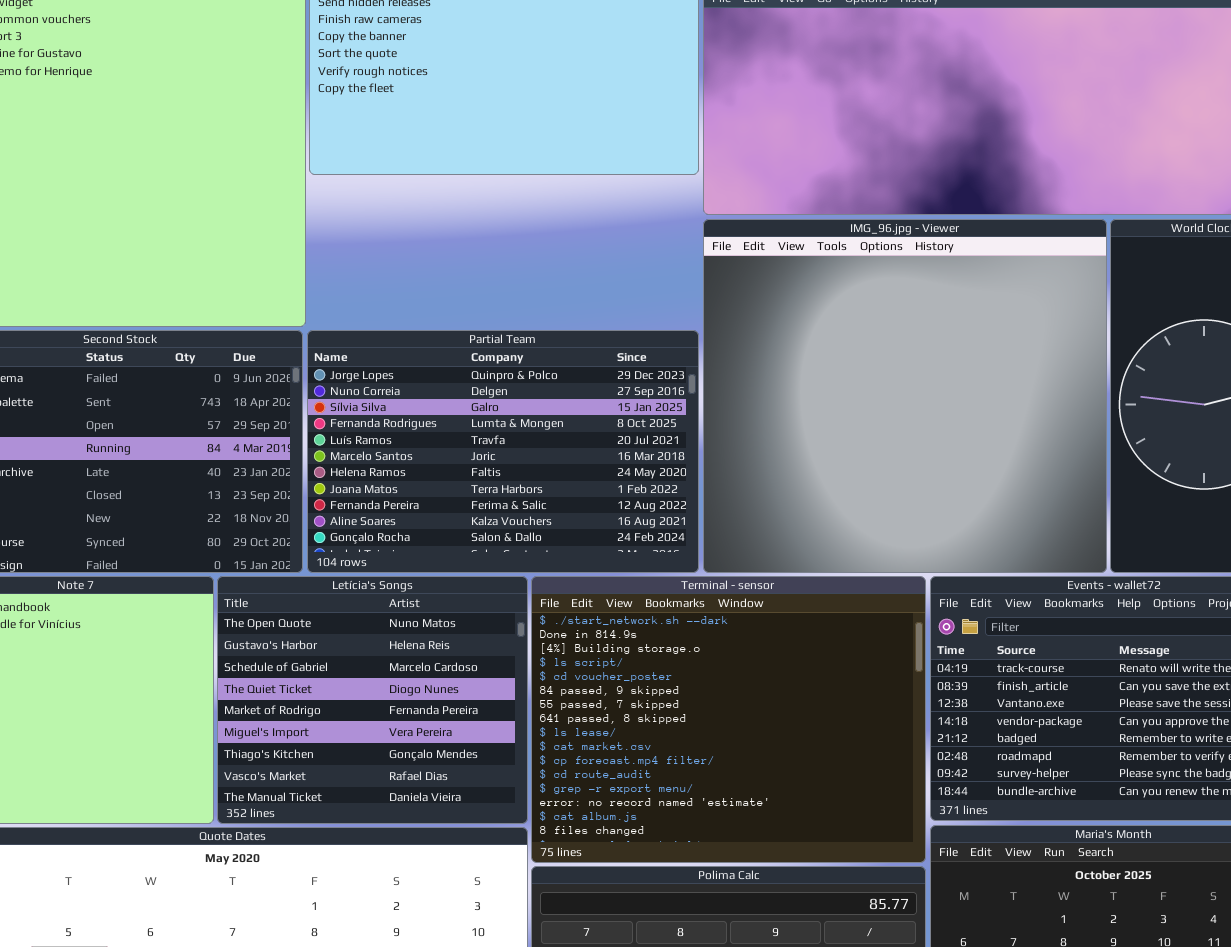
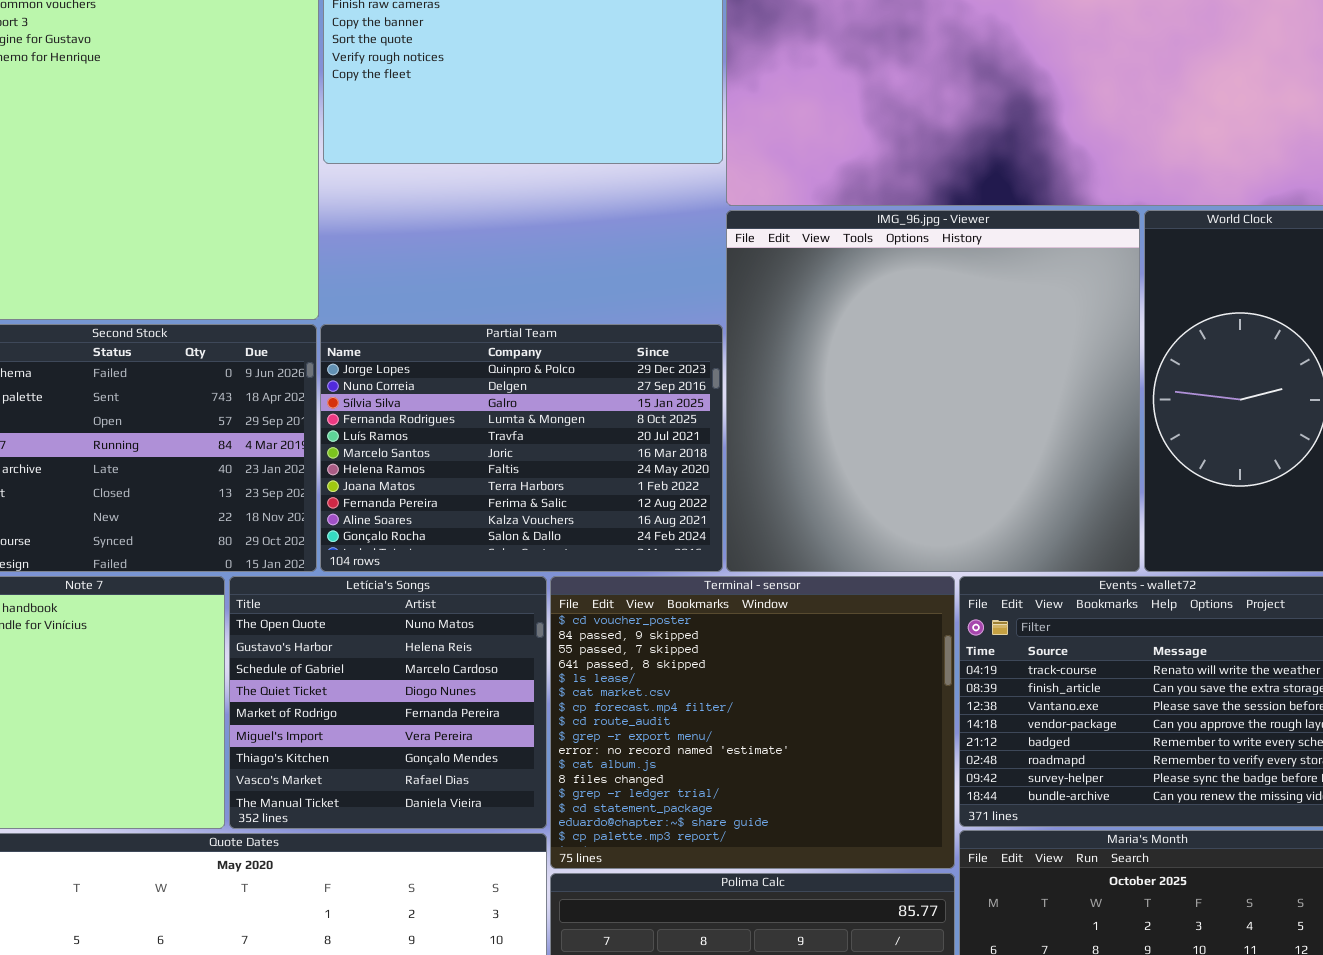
Terminal - sensor: [531,576,926,863] -> [550,576,955,869], scrolled down 4 rows

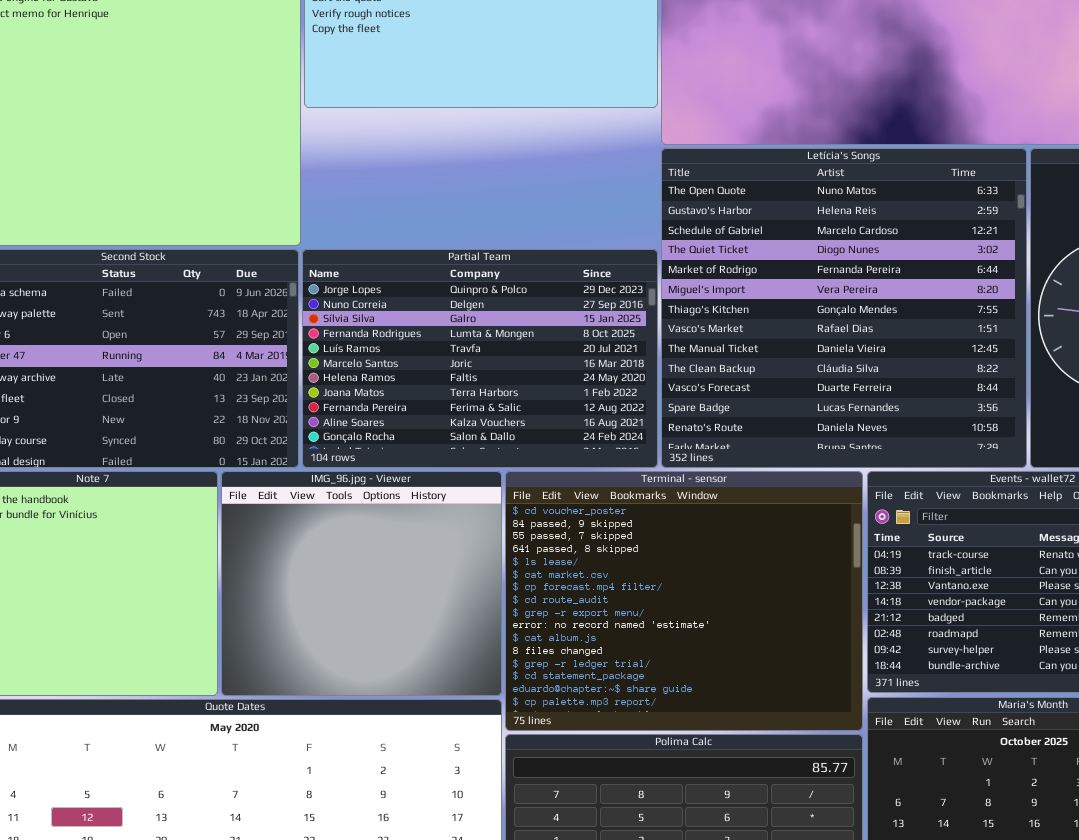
IMG_96.jpg - Viewer: [726,210,1140,572] -> [221,471,502,696], moved, resized
Letícia's Songs: [229,576,547,829] -> [661,148,1027,468], moved, resized

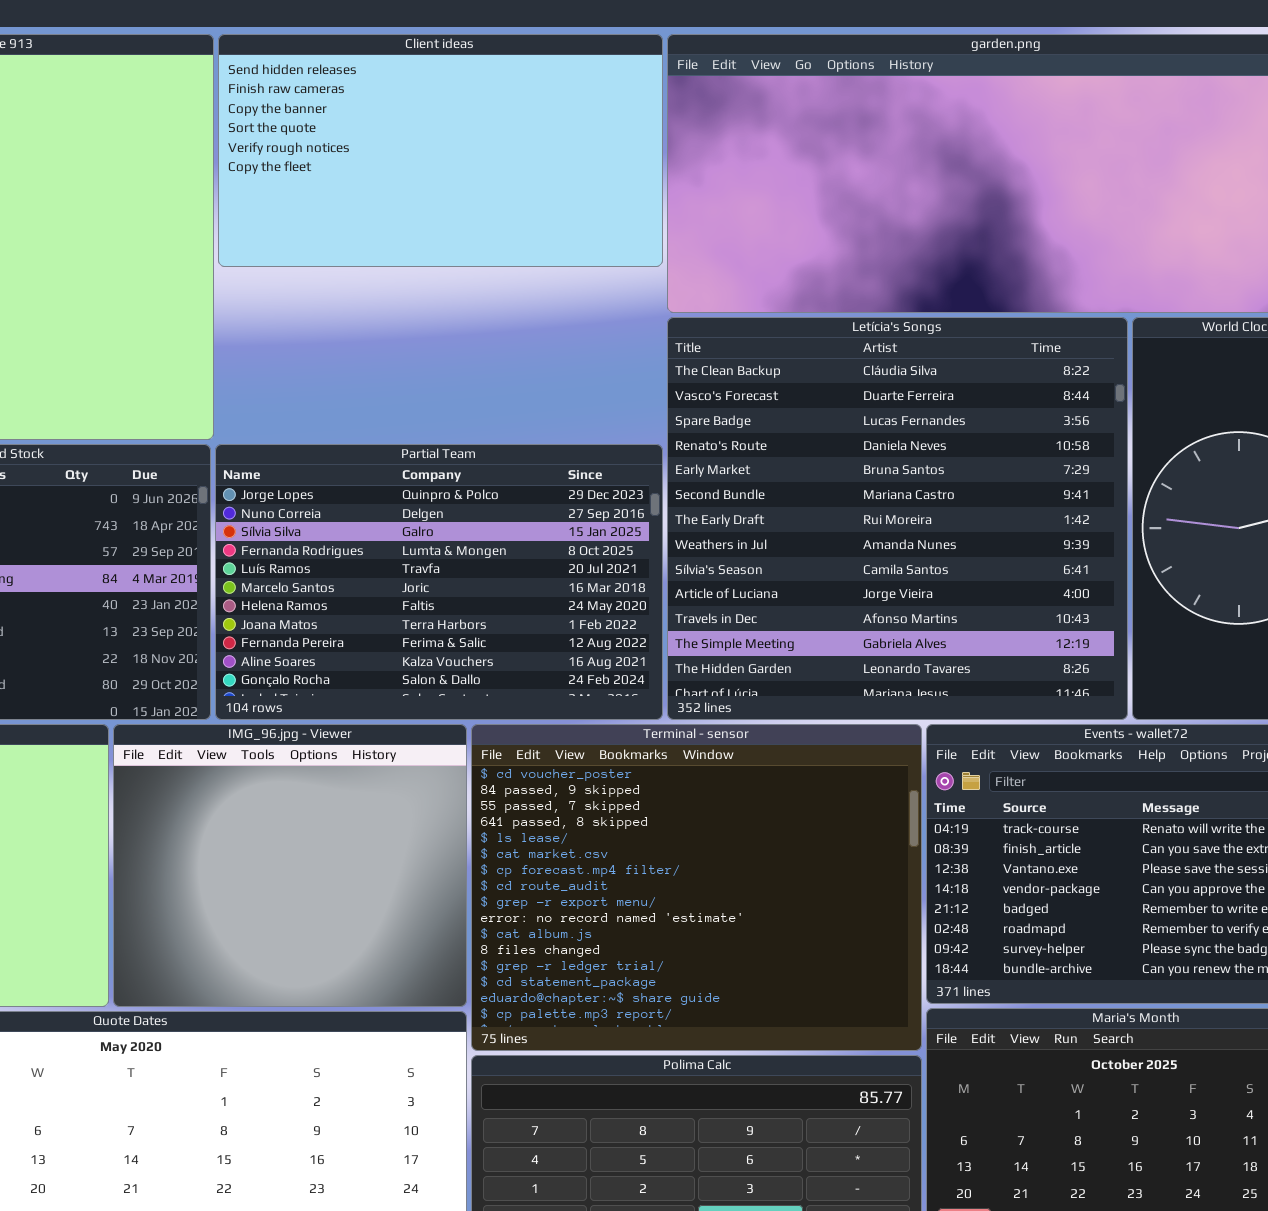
Letícia's Songs: [661,148,1027,468] -> [667,317,1128,720], scrolled down 9 rows

